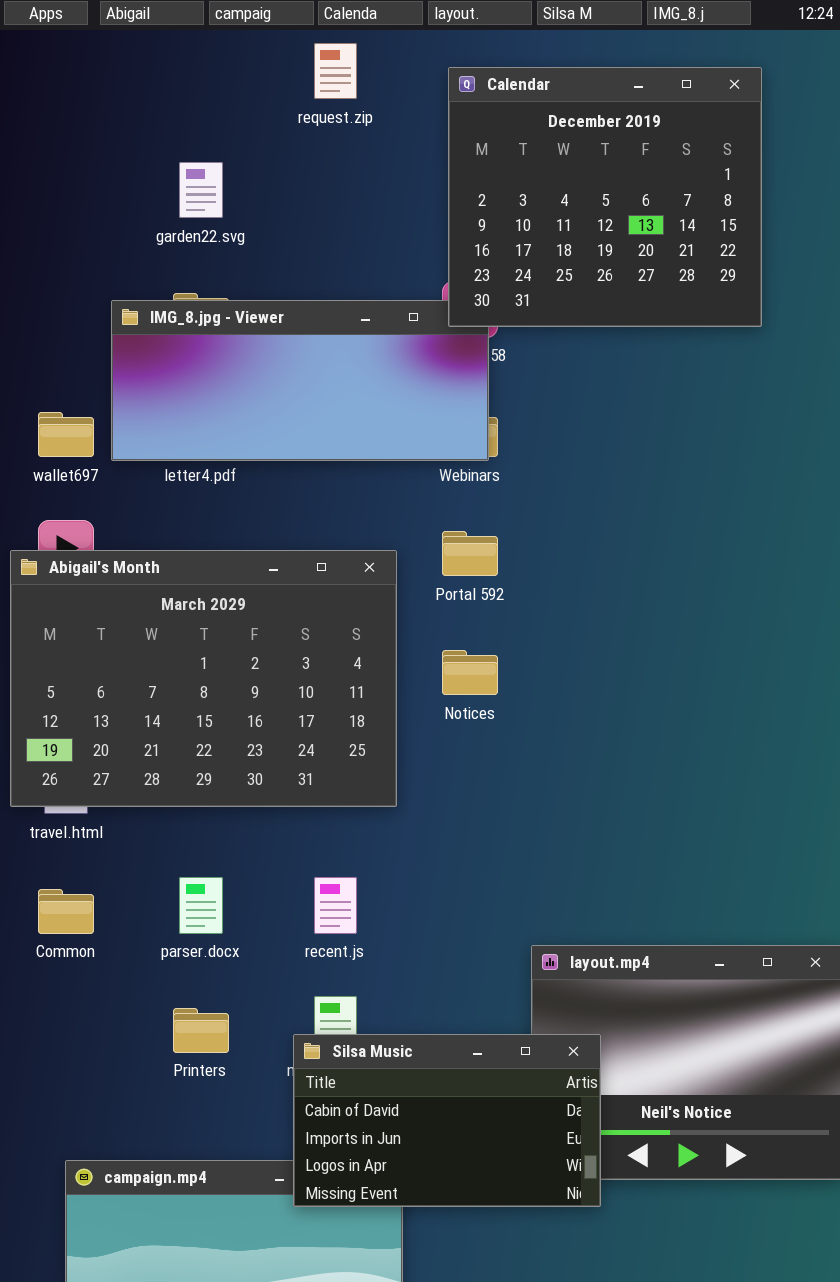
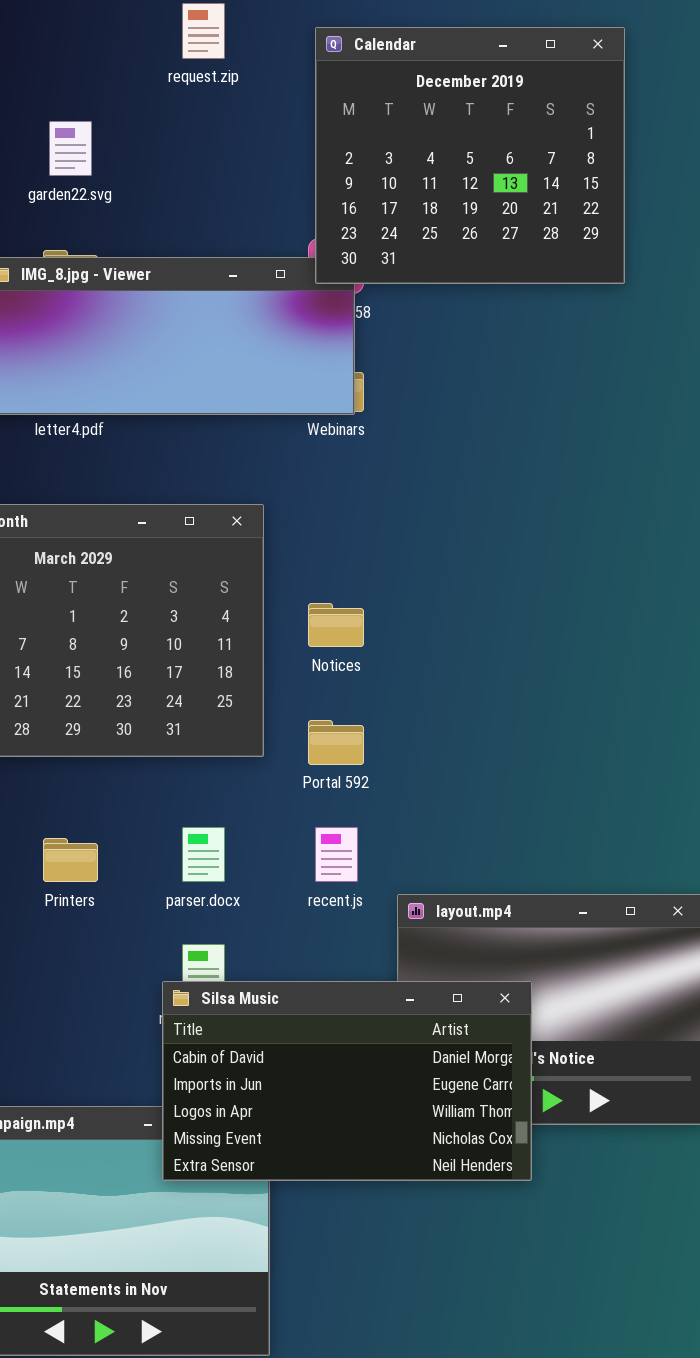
Portal 592: [442,531,498,576] -> [308,720,364,765], moved
parser.docx: [179,877,223,934] -> [182,827,225,882], moved
recent.js: [314,877,357,934] -> [315,827,358,882], moved
Printers: [173,1008,229,1053] -> [43,838,98,882], moved
Silsa Music: [293,1034,601,1207] -> [162,981,532,1181], resized

